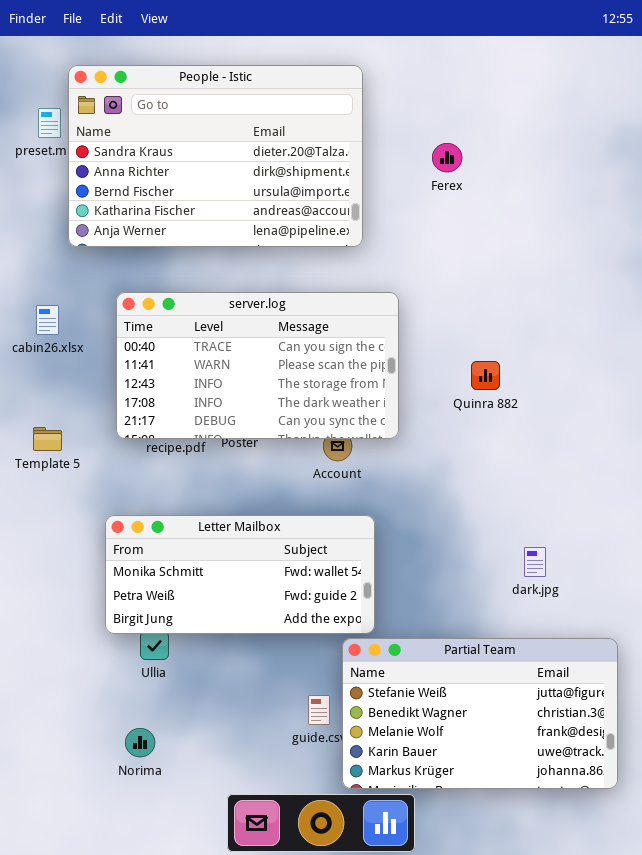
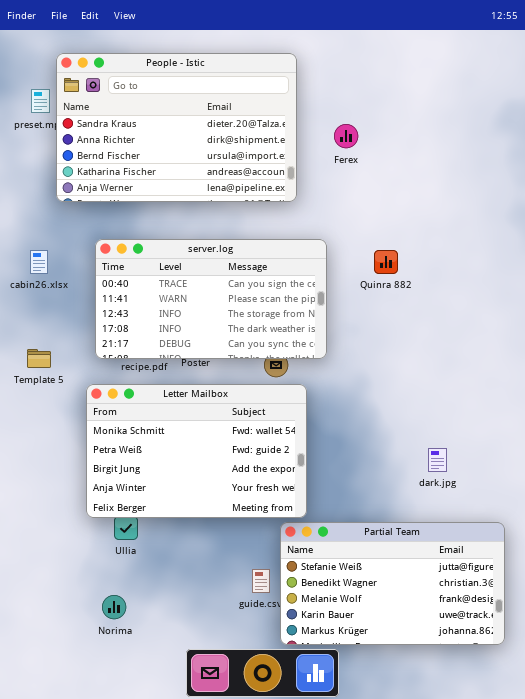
Ferex: [432,143,462,172] -> [334,124,358,148], moved
Quinra 882: [471,361,500,390] -> [374,250,398,274], moved
Letter Mailbox: [105,515,375,634] -> [86,384,307,518], resized

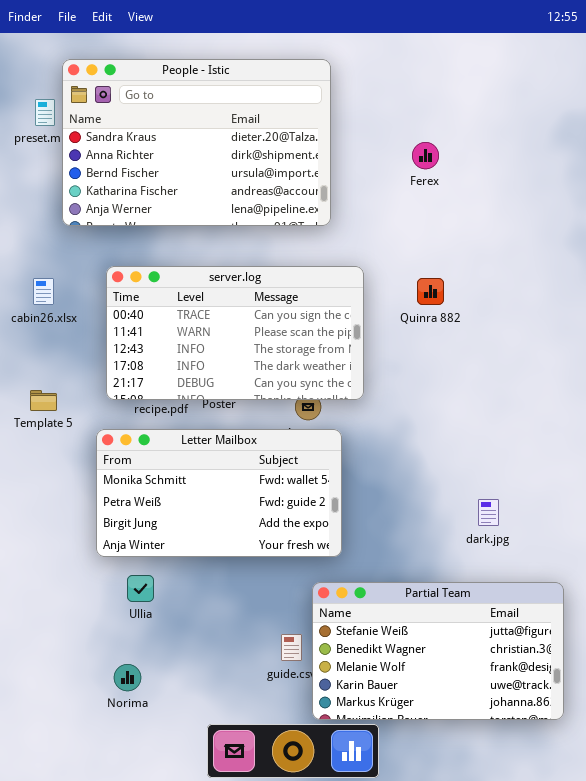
Ferex: [334,124,358,148] -> [412,142,439,169], moved
Letter Mailbox: [86,384,307,518] -> [96,429,342,557], resized

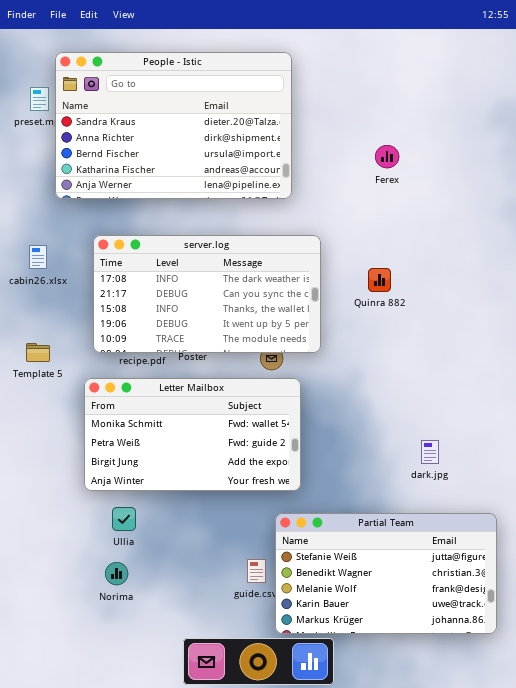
Ferex: [412,142,439,169] -> [375,145,399,168], moved
server.log: [106,266,364,400] -> [93,235,321,353], scrolled down 3 rows
Quinra 882: [417,278,444,305] -> [368,268,391,292], moved
Norima: [114,664,141,691] -> [105,562,128,585], moved

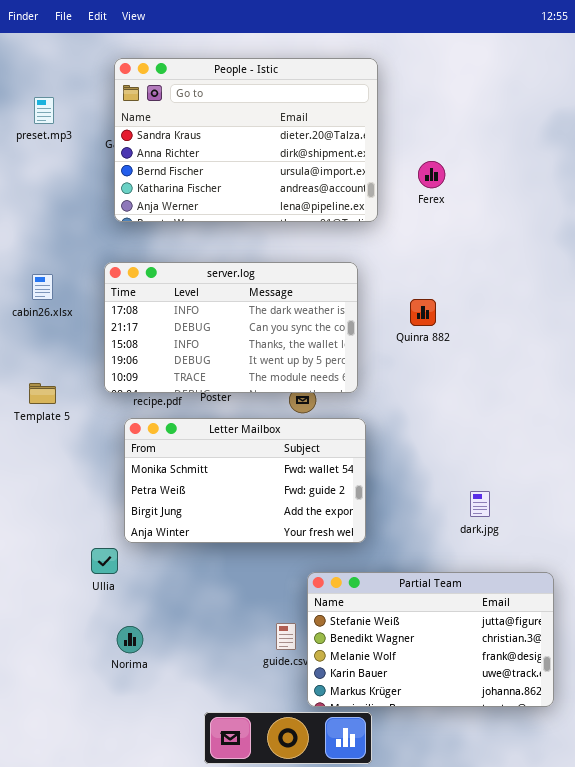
People - Istic: [55,52,292,199] -> [114,58,378,222], moved
Letter Mailbox: [84,378,301,491] -> [124,418,366,543], moved
Ullia: [112,507,136,531] -> [91,548,118,574], moved

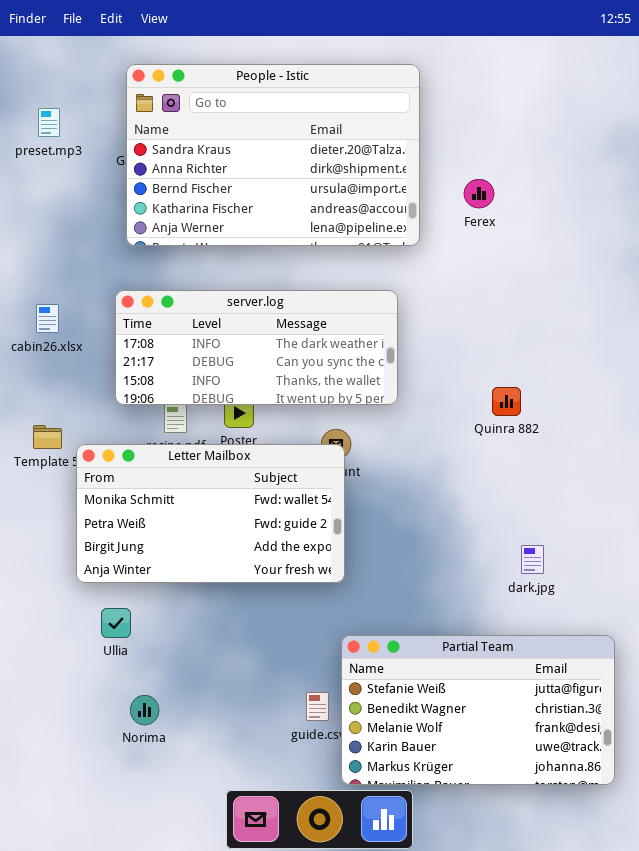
server.log: [104,262,358,393] -> [115,290,398,405], resized
Quinra 882: [410,299,436,326] -> [492,387,521,416], moved
Letter Mailbox: [124,418,366,543] -> [76,444,345,583], moved

